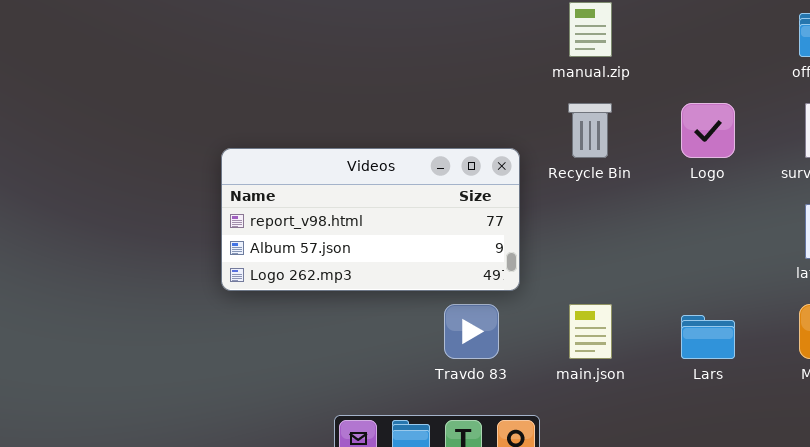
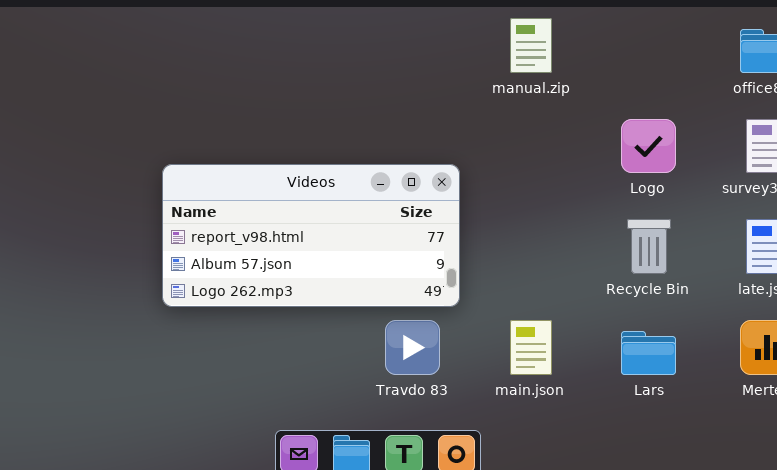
Recycle Bin: [568,103,612,158] -> [627,219,671,274], moved

